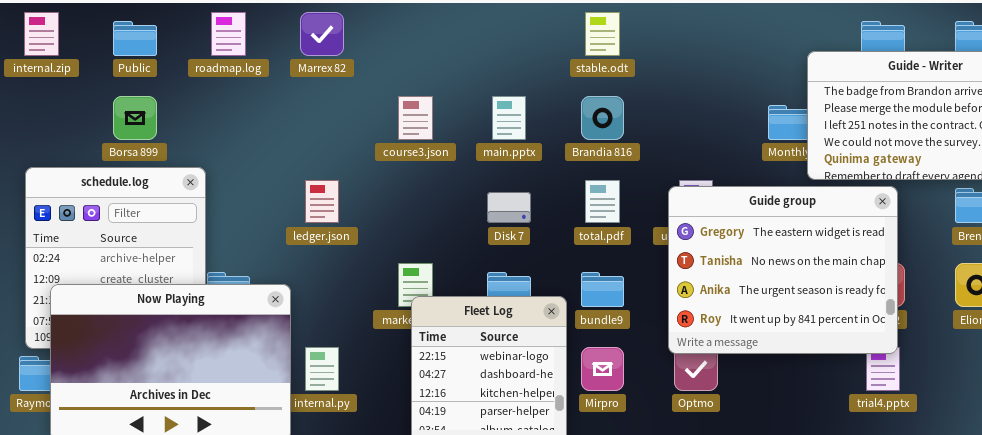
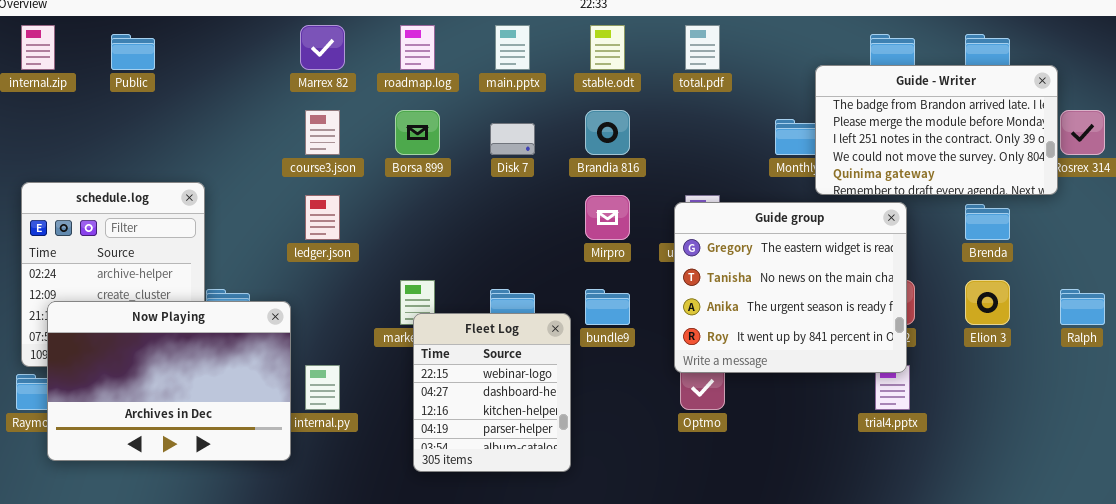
roadmap.log: [211,12,246,56] -> [400,25,435,70], moved
Borsa 899: [113,96,157,140] -> [395,110,440,155], moved
course3.json: [398,96,433,140] -> [305,110,340,155], moved
main.pptx: [492,96,526,140] -> [495,25,530,70], moved
total.pdf: [585,180,620,223] -> [685,25,720,70], moved
Disk 7: [487,192,531,223] -> [490,123,535,155], moved
Mirpro: [581,347,624,391] -> [585,195,630,240], moved

